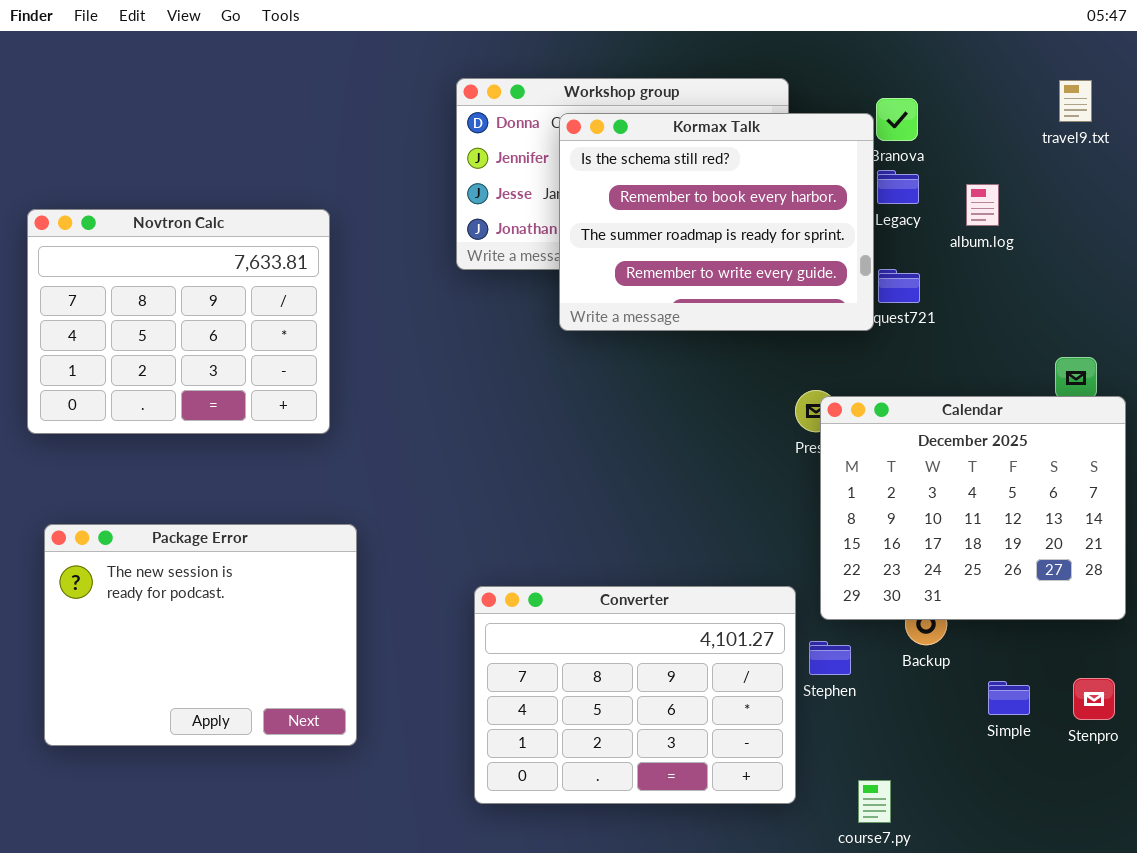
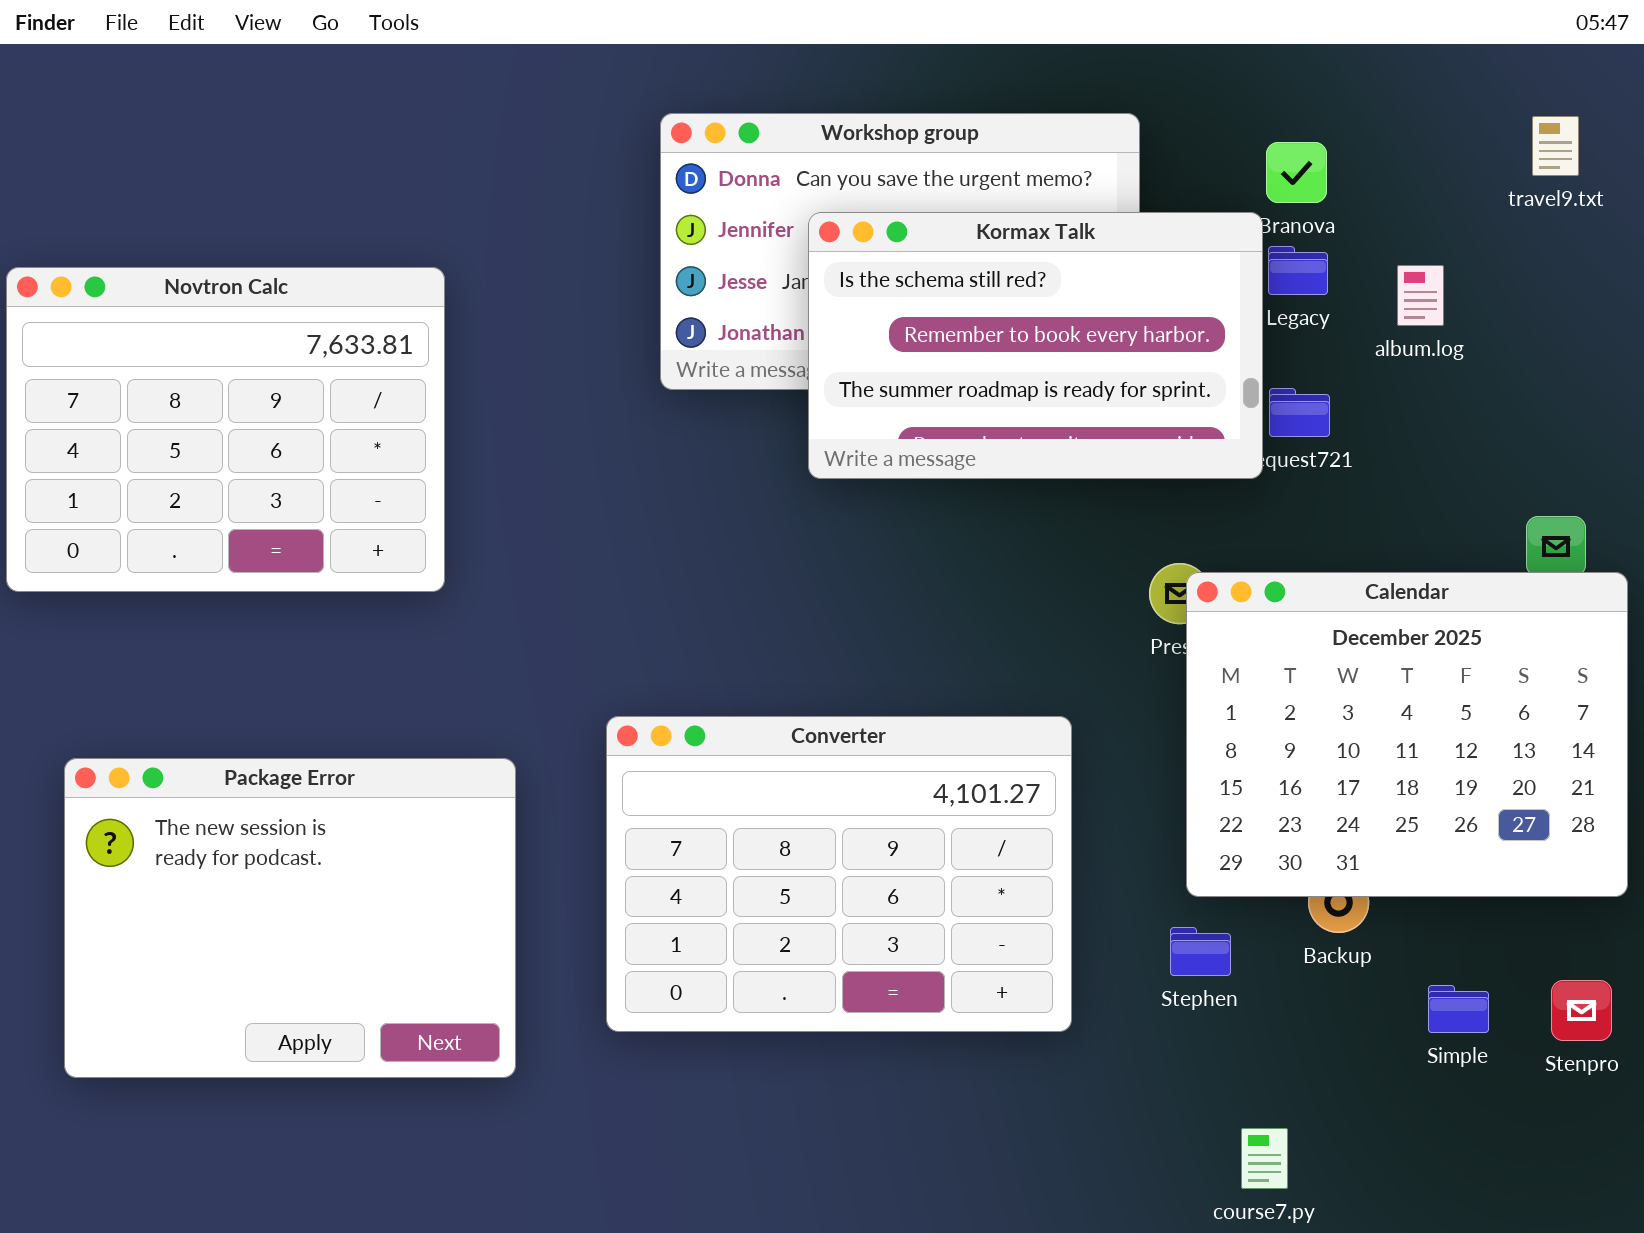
Kormax Talk: [559,113,874,331] -> [808,212,1263,479], resized
Novtron Calc: [27,209,330,434] -> [6,267,445,592], moved
Converter: [474,586,796,804] -> [606,716,1072,1032], moved

